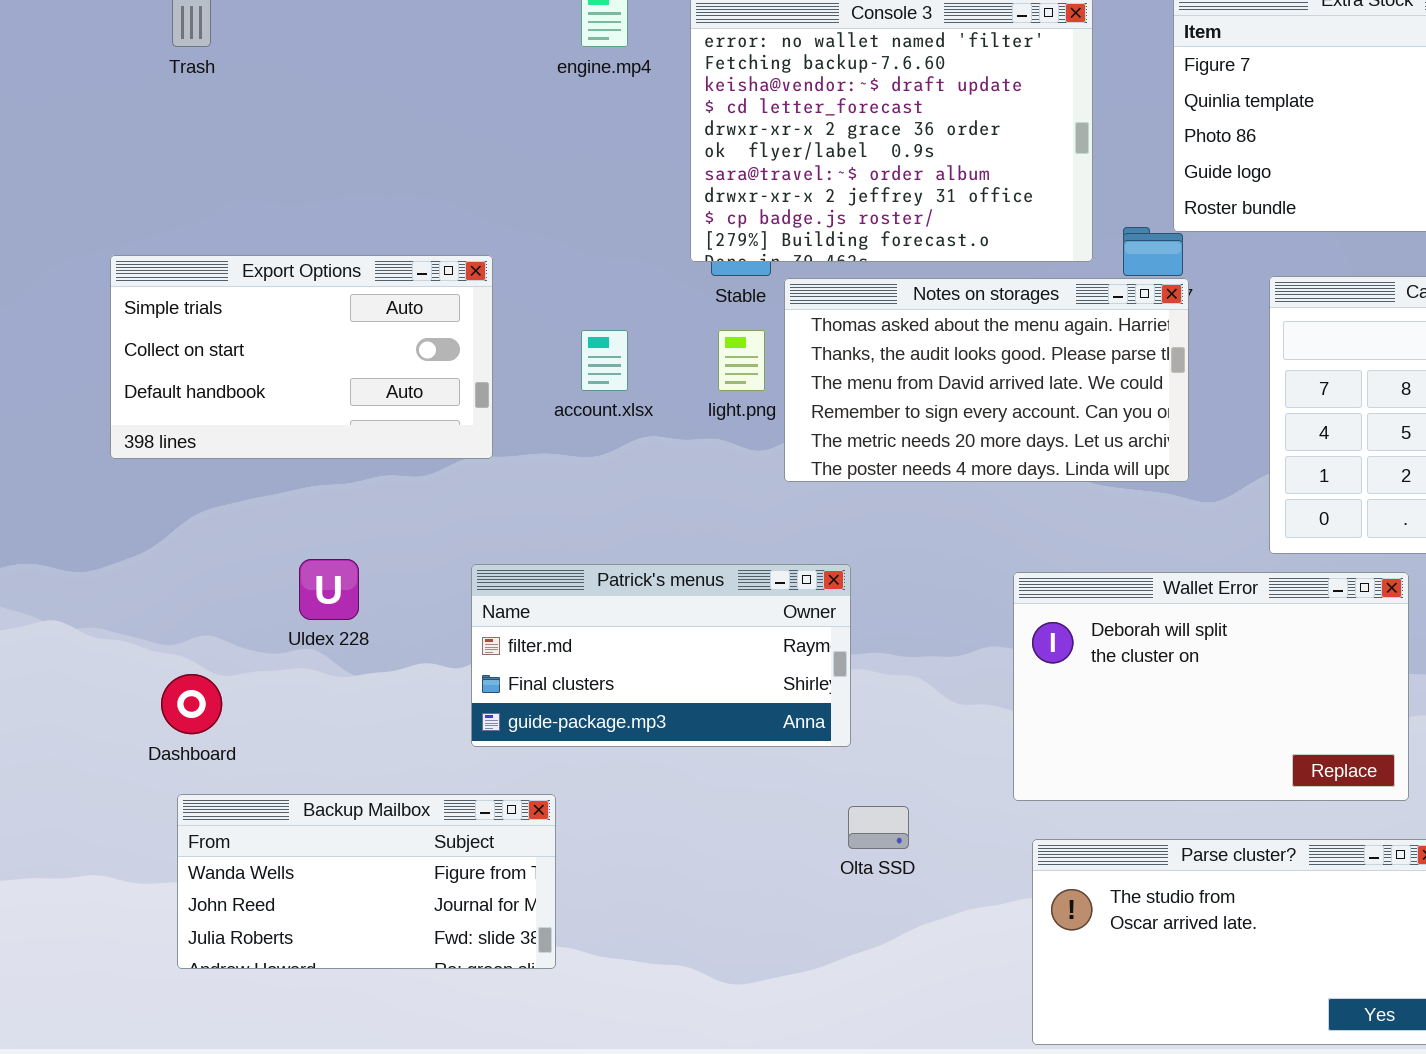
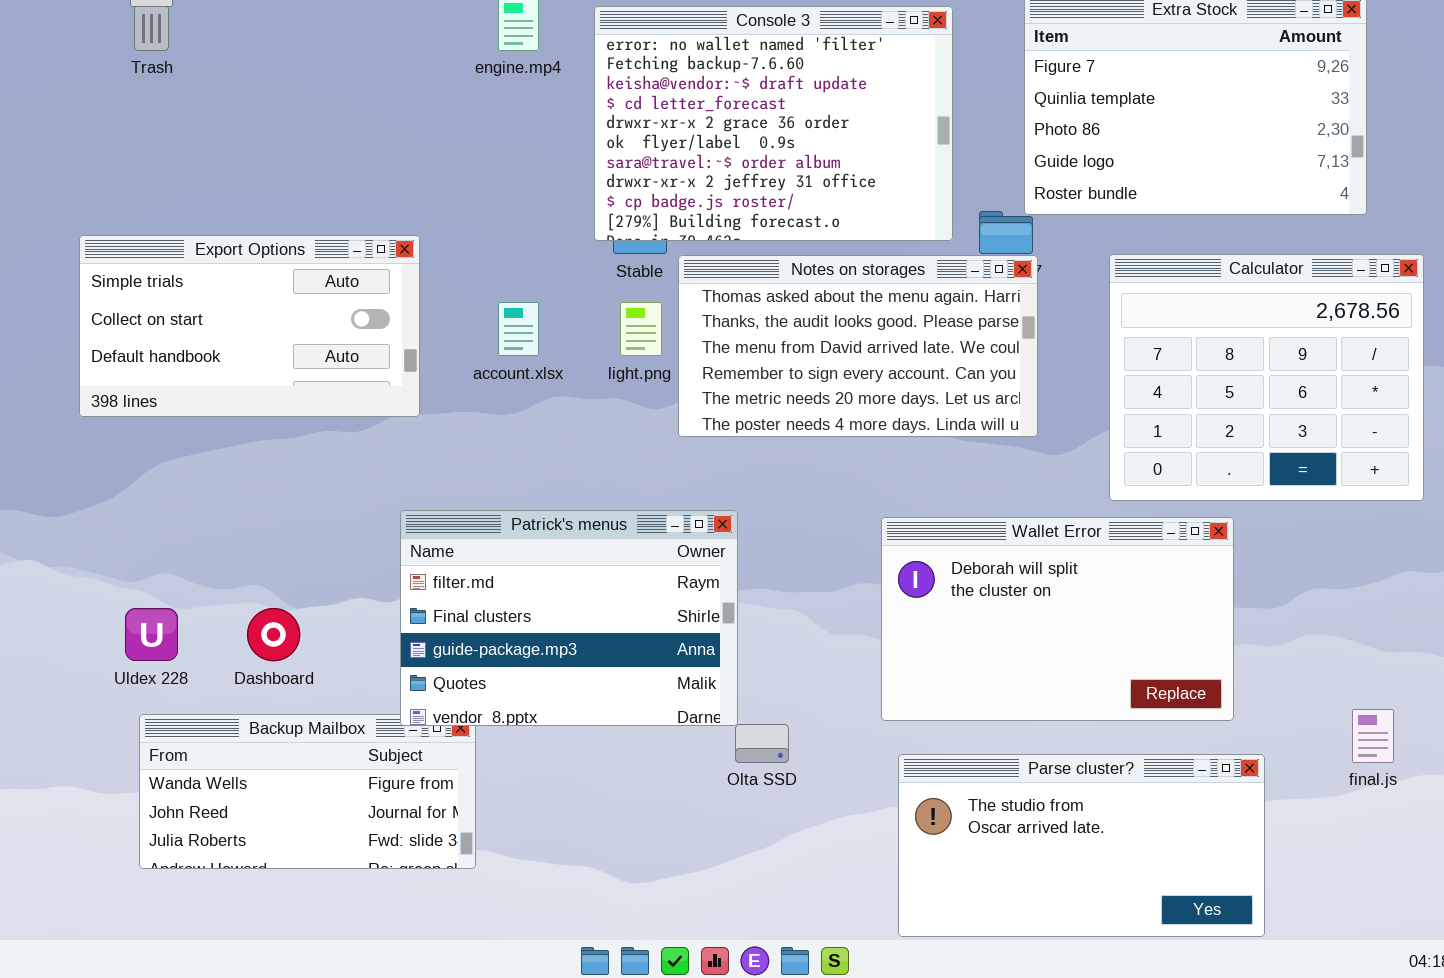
Uldex 228: [299,559,359,620] -> [125,608,178,661], moved
Patrick's menus: [471,564,851,747] -> [400,510,738,726], resized
Dashboard: [161,674,222,734] -> [247,608,300,661], moved

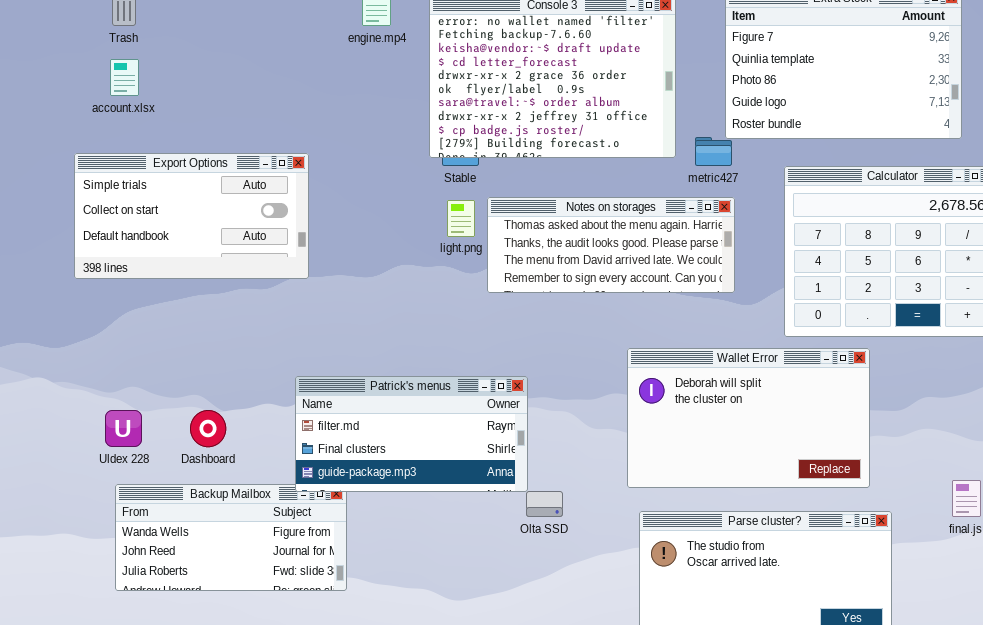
Notes on storages: [678,255,1038,437] -> [487,197,735,293], resized
account.xlsx: [498,302,539,356] -> [110,59,139,96], moved
Patrick's menus: [400,510,738,726] -> [295,376,528,492], resized

